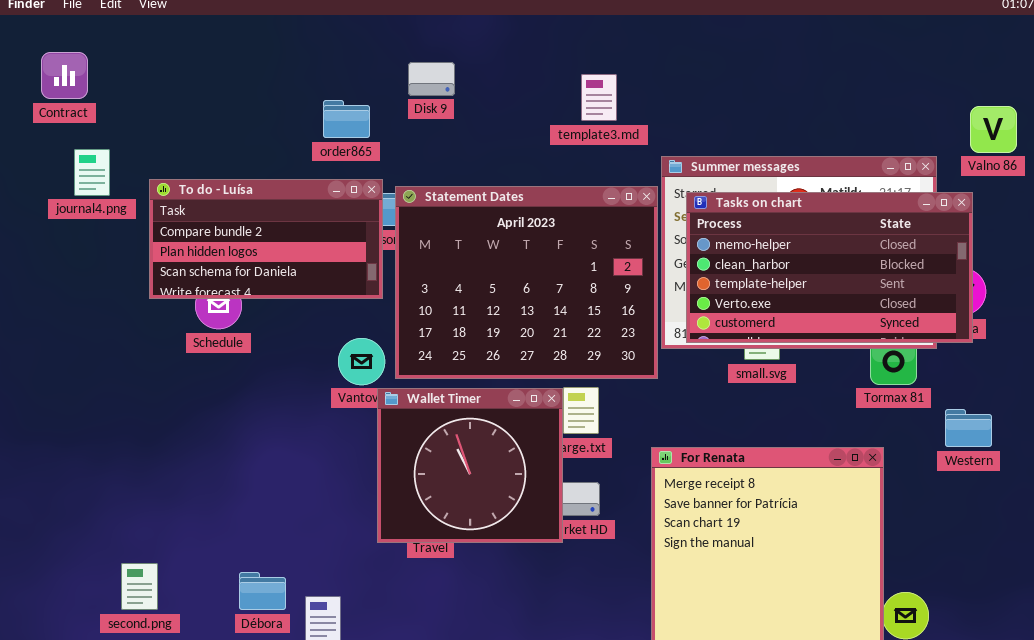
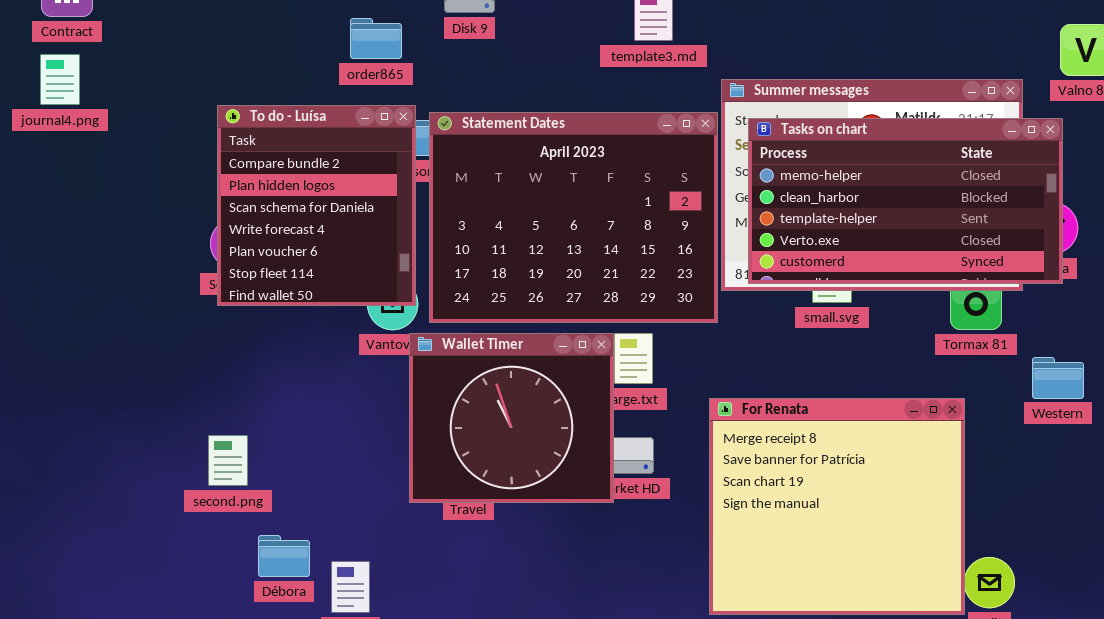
journal4.png: [74,149,110,196] -> [40,54,80,105], moved
To do - Luísa: [149,179,383,299] -> [217,105,416,306], resized
second.png: [121,563,158,610] -> [208,435,248,486], moved

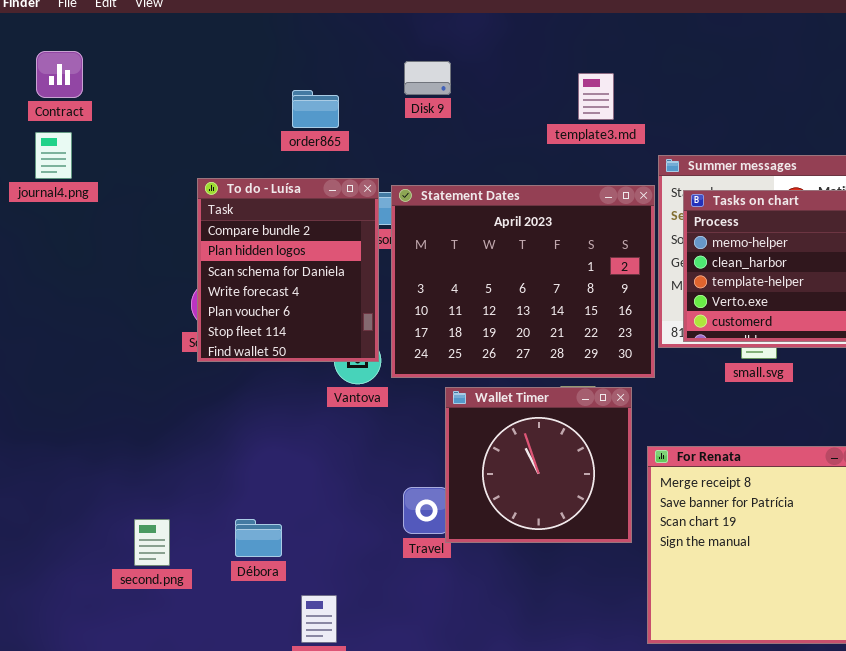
order865: [350,18,402,59] -> [292,90,339,128], moved
Wallet Timer: [409,333,614,503] -> [445,387,632,543], moved
second.png: [208,435,248,486] -> [134,519,170,566], moved
Débora: [258,535,310,577] -> [235,519,282,557], moved

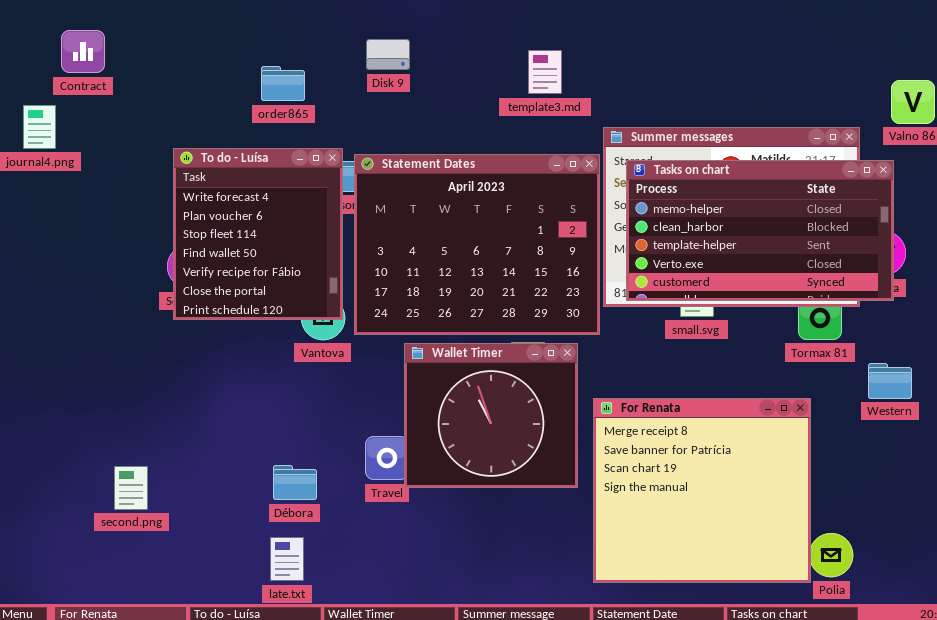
Contract: [36,51,83,98] -> [61,30,105,73], moved
To do - Luísa: [197,178,379,362] -> [173,148,343,320], scrolled down 3 rows
Débora: [235,519,282,557] -> [273,465,317,500], moved

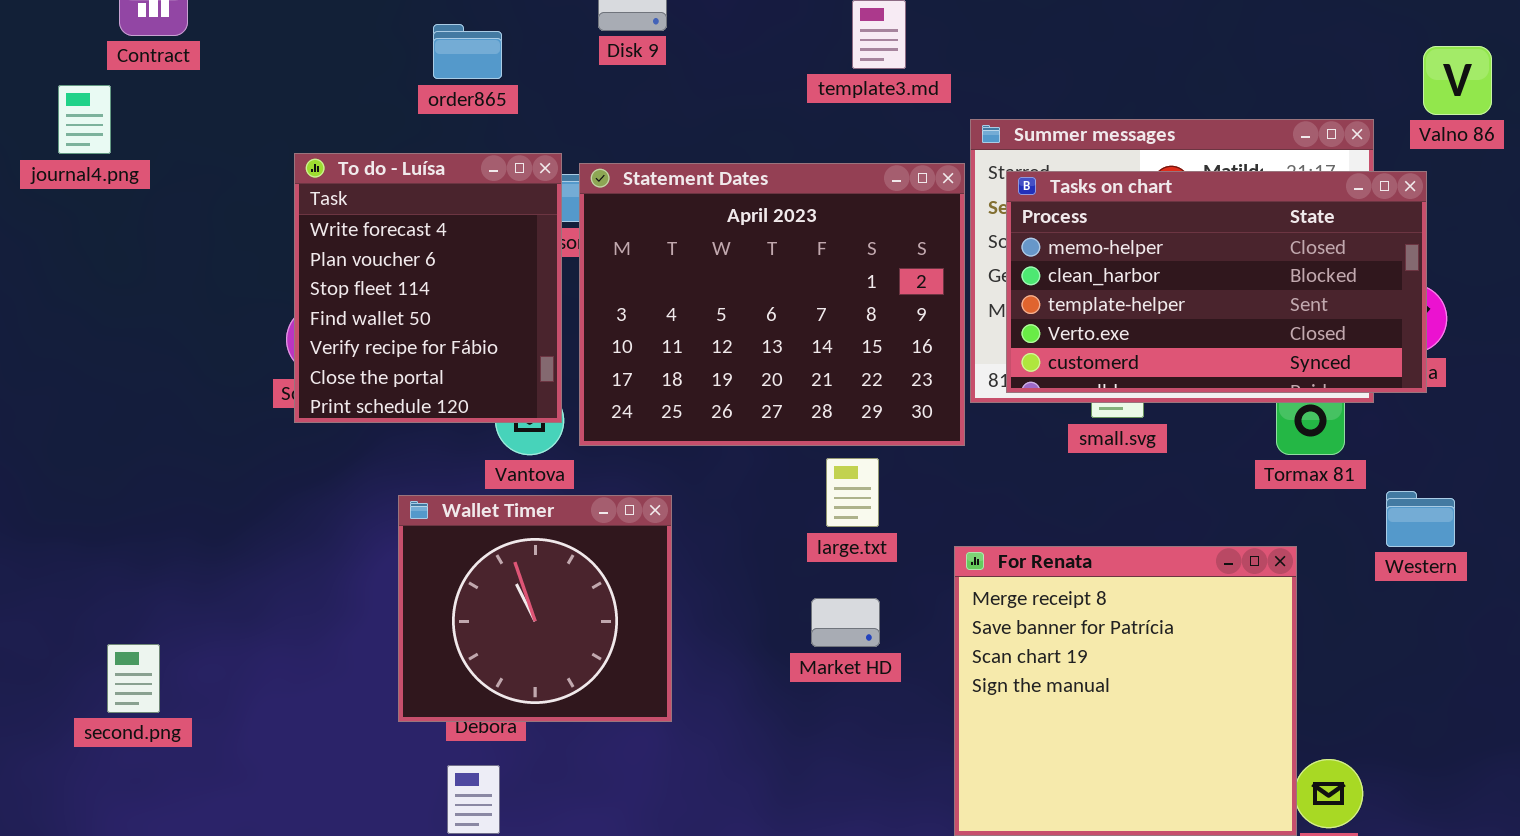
Wallet Timer: [404,343,578,488] -> [398,495,672,722], moved
second.png: [114,466,148,510] -> [107,644,160,713], moved

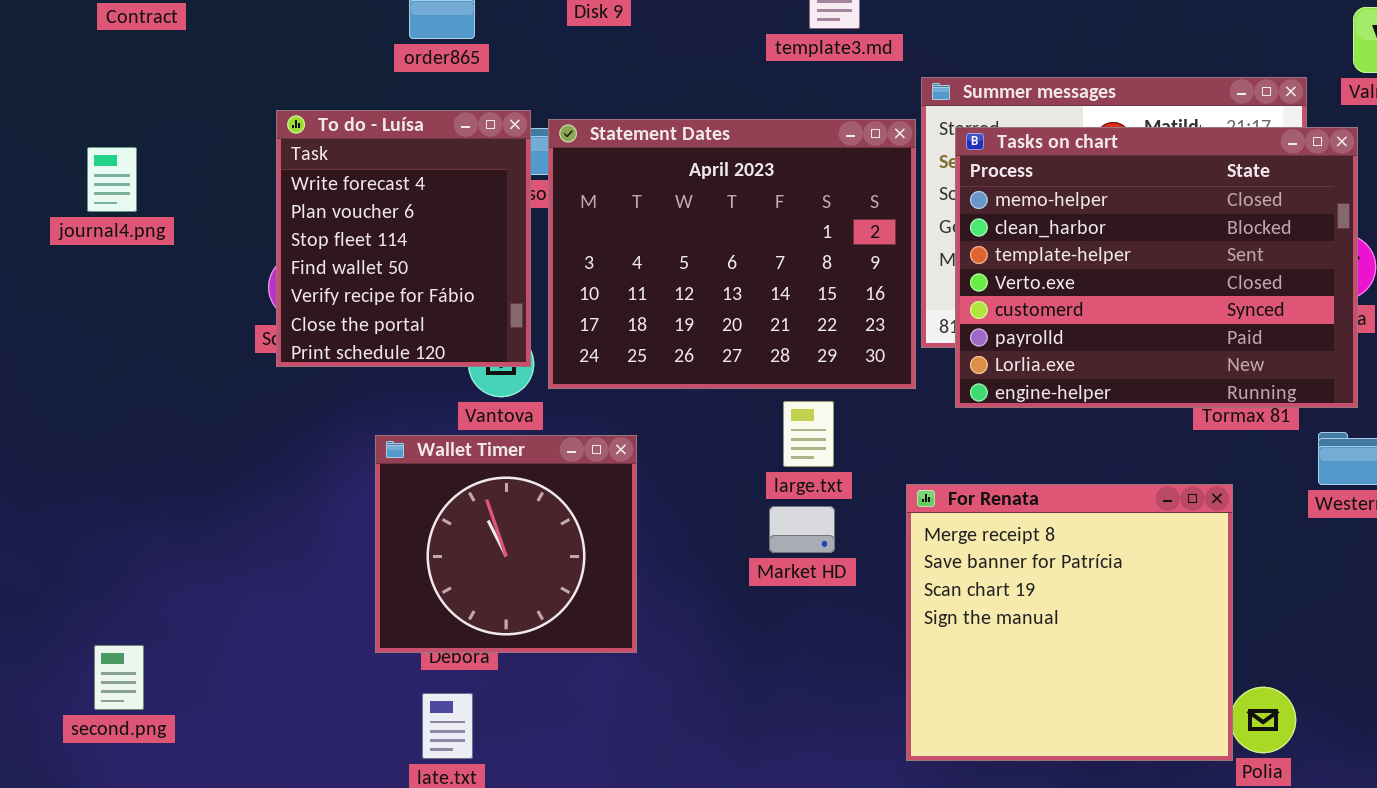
journal4.png: [58,85,111,154] -> [87,147,137,212], moved
Tasks on chart: [1006,171,1427,393] -> [955,127,1358,408], resized
Market HD: [811,598,880,647] -> [769,506,835,553], moved
second.png: [107,644,160,713] -> [94,645,144,710], moved

